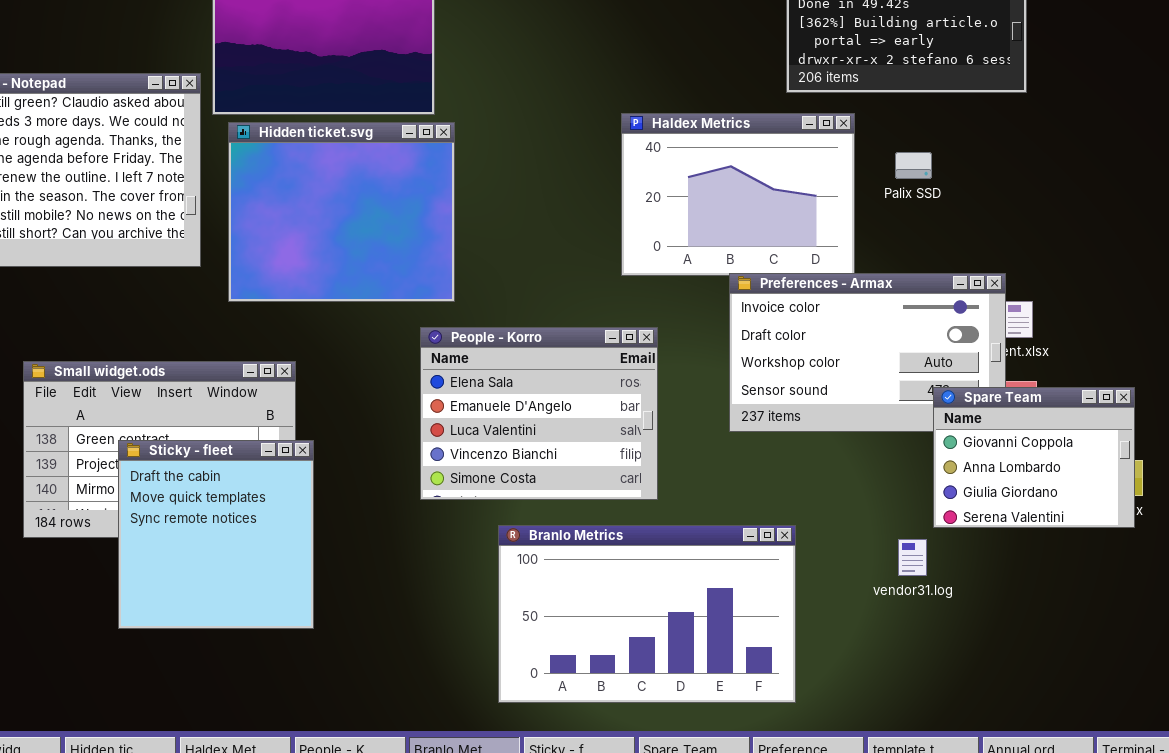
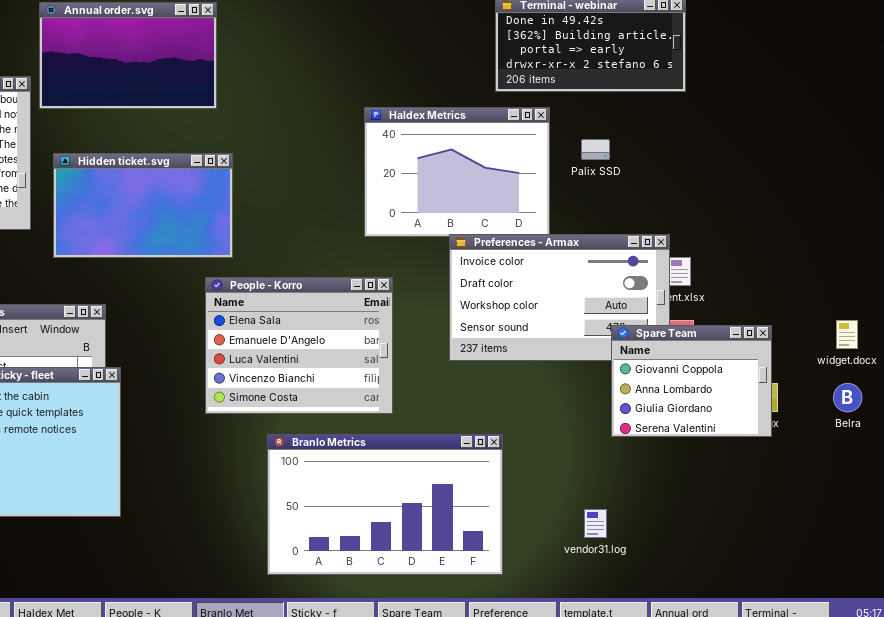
Hidden ticket.svg: [228,122,455,302] -> [53,153,233,258], resized
vendor31.log: [898,539,927,576] -> [584,509,607,538], moved

